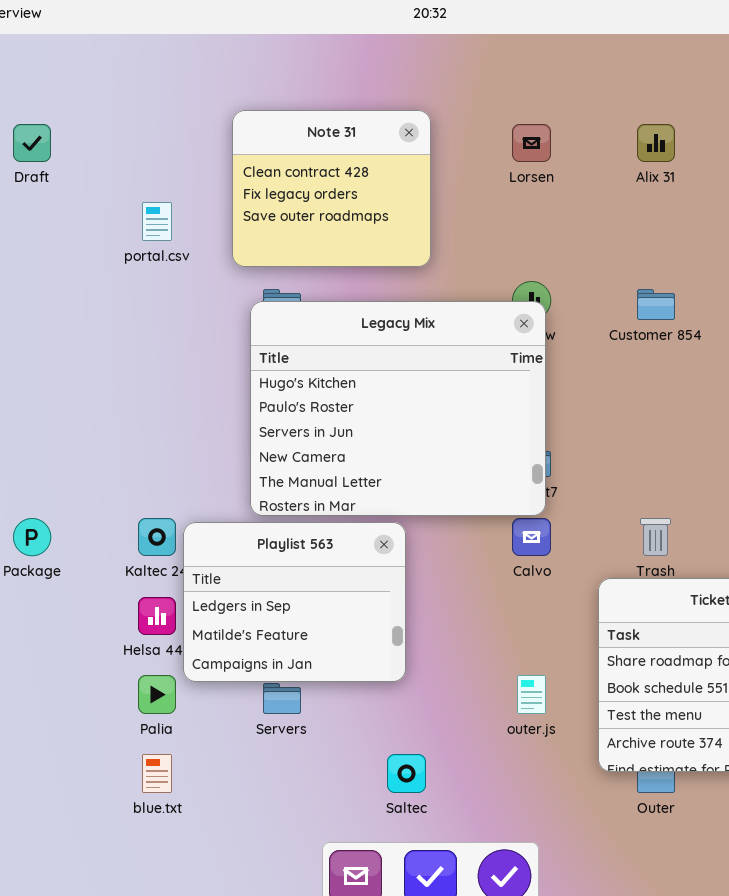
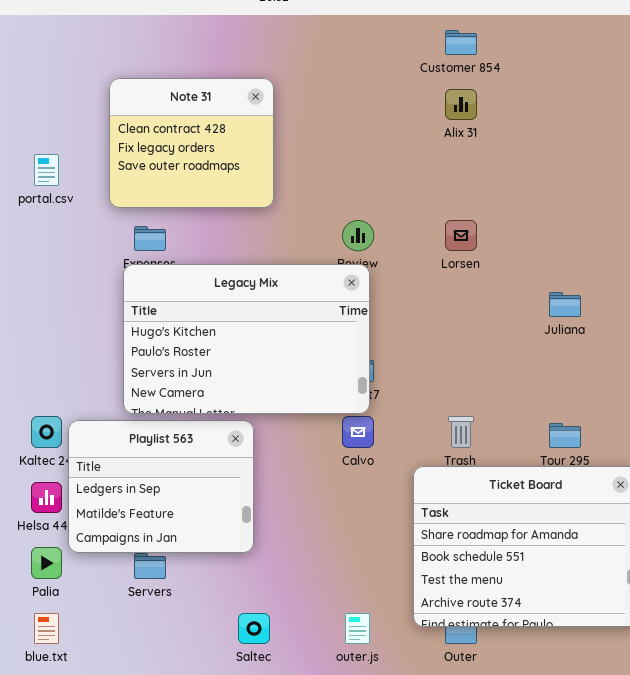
Lorsen: [512,124,551,162] -> [445,220,477,251], moved
Customer 854: [637,289,675,320] -> [445,30,477,55], moved
Legacy Mix: [250,301,546,516] -> [123,264,370,414], resized
outer.js: [517,675,546,714] -> [345,613,370,644], moved

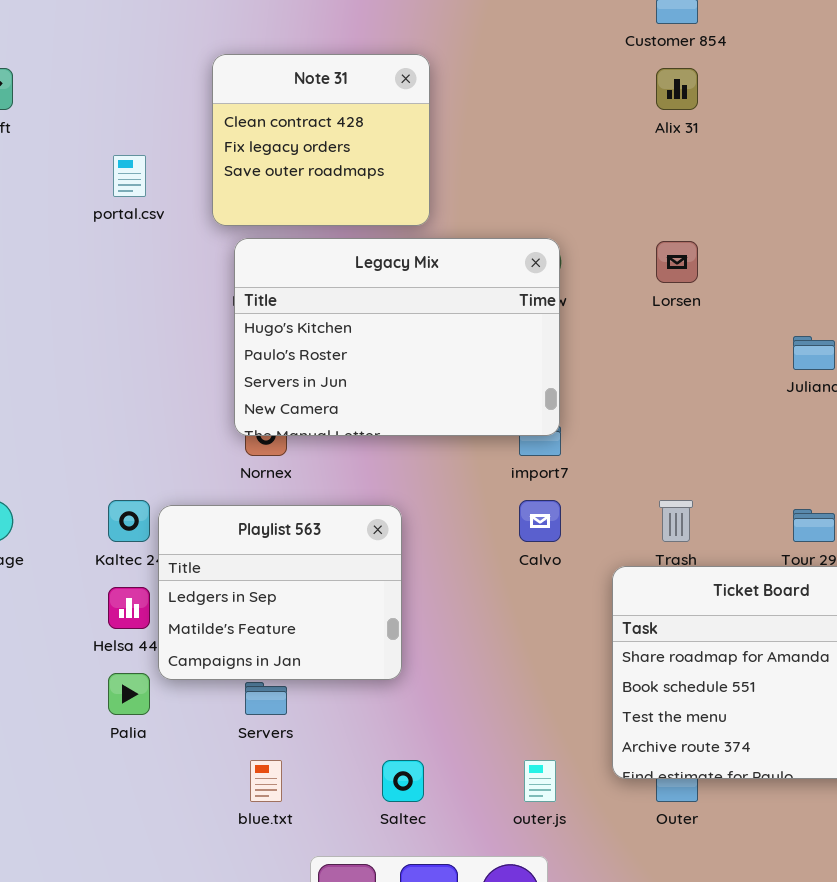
Legacy Mix: [123,264,370,414] -> [234,238,560,436], moved
blue.txt: [34,613,59,644] -> [250,760,282,802], moved

